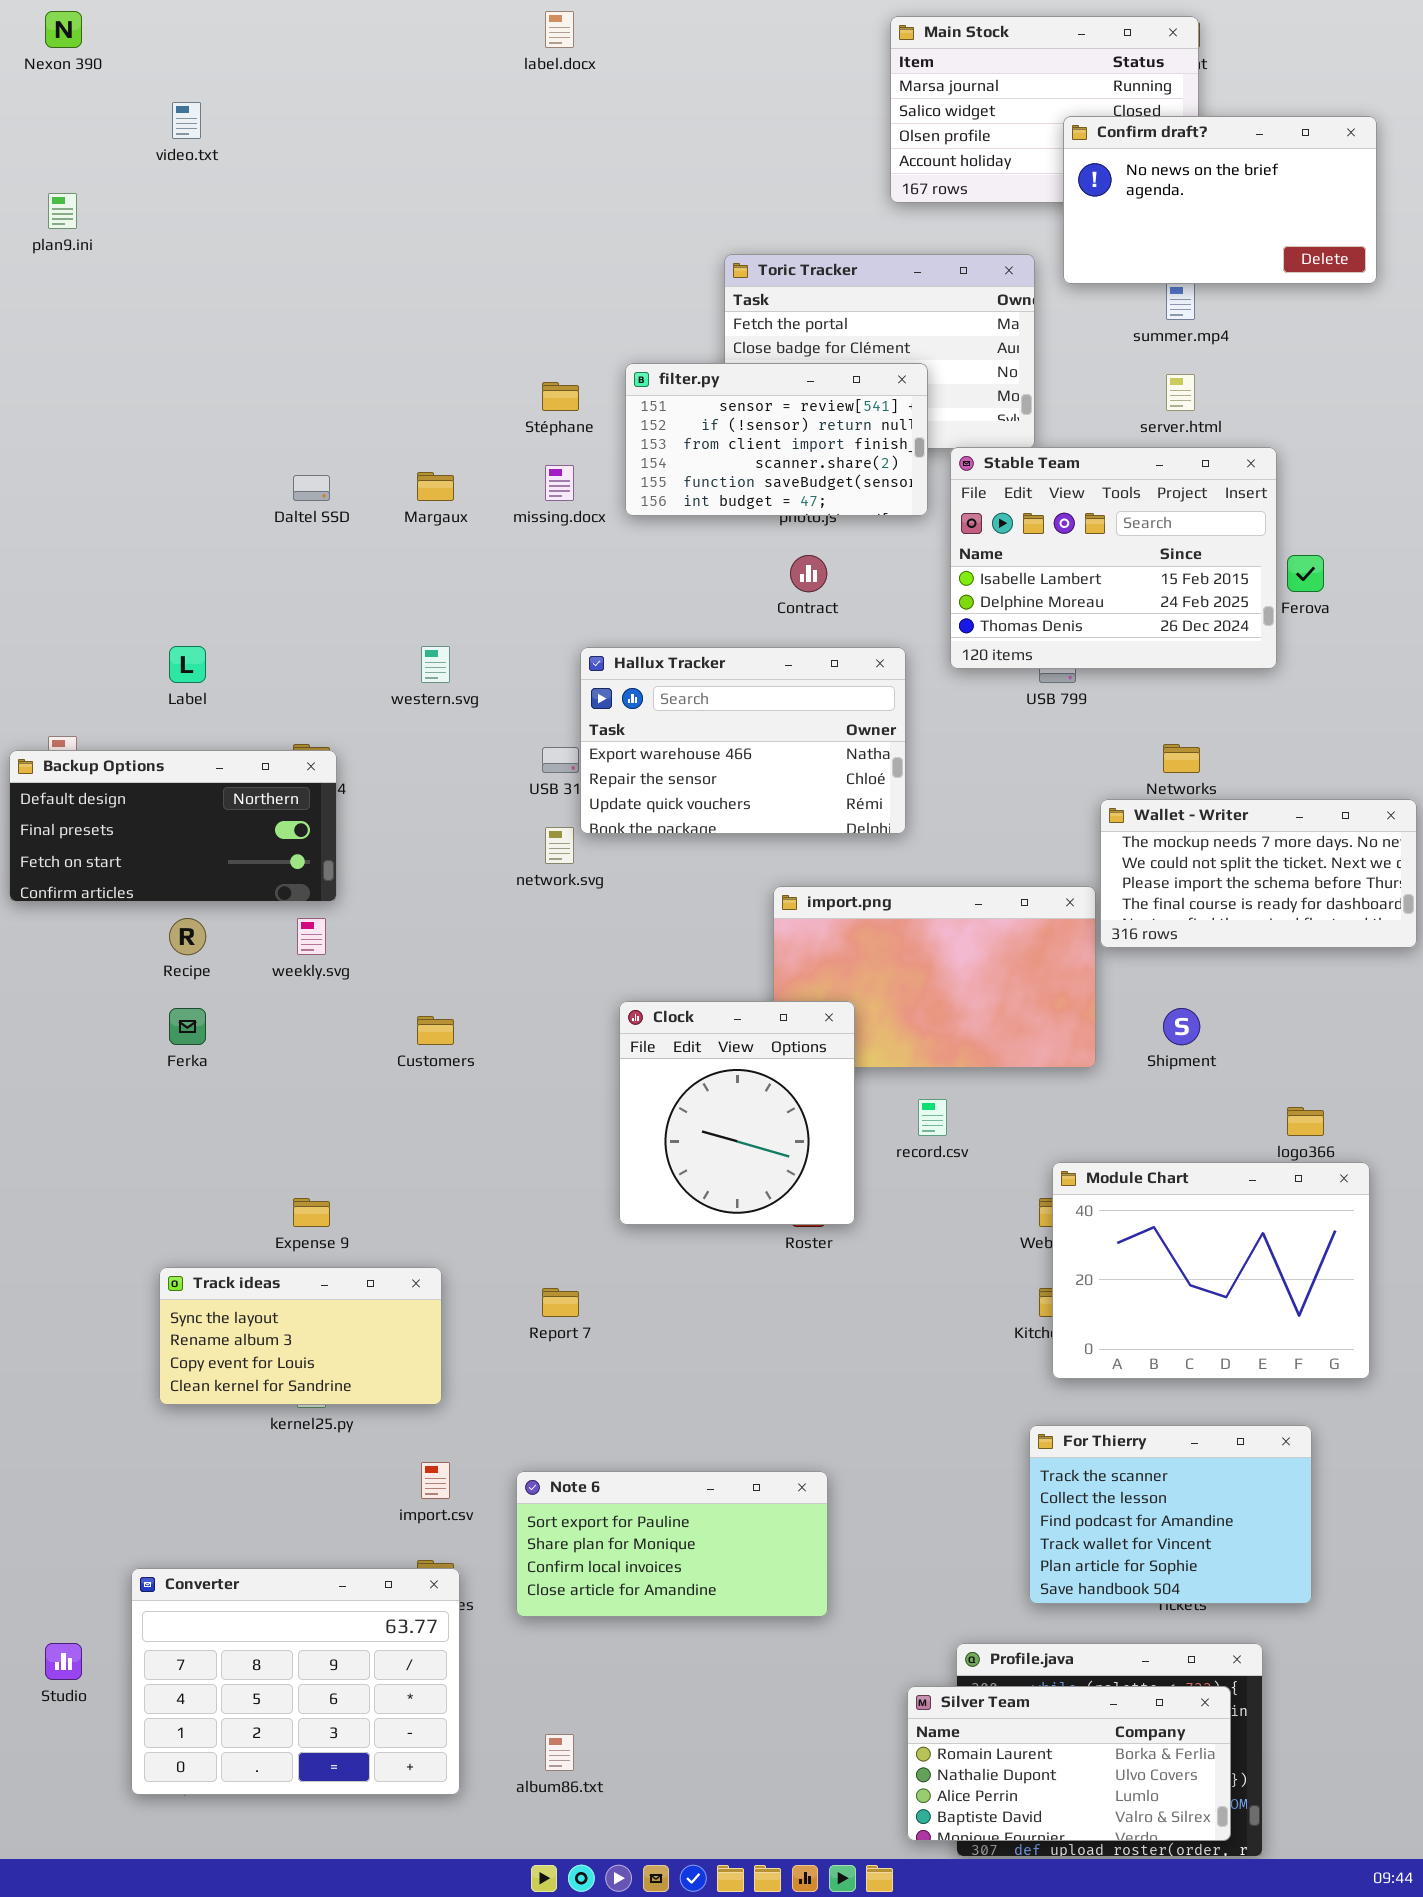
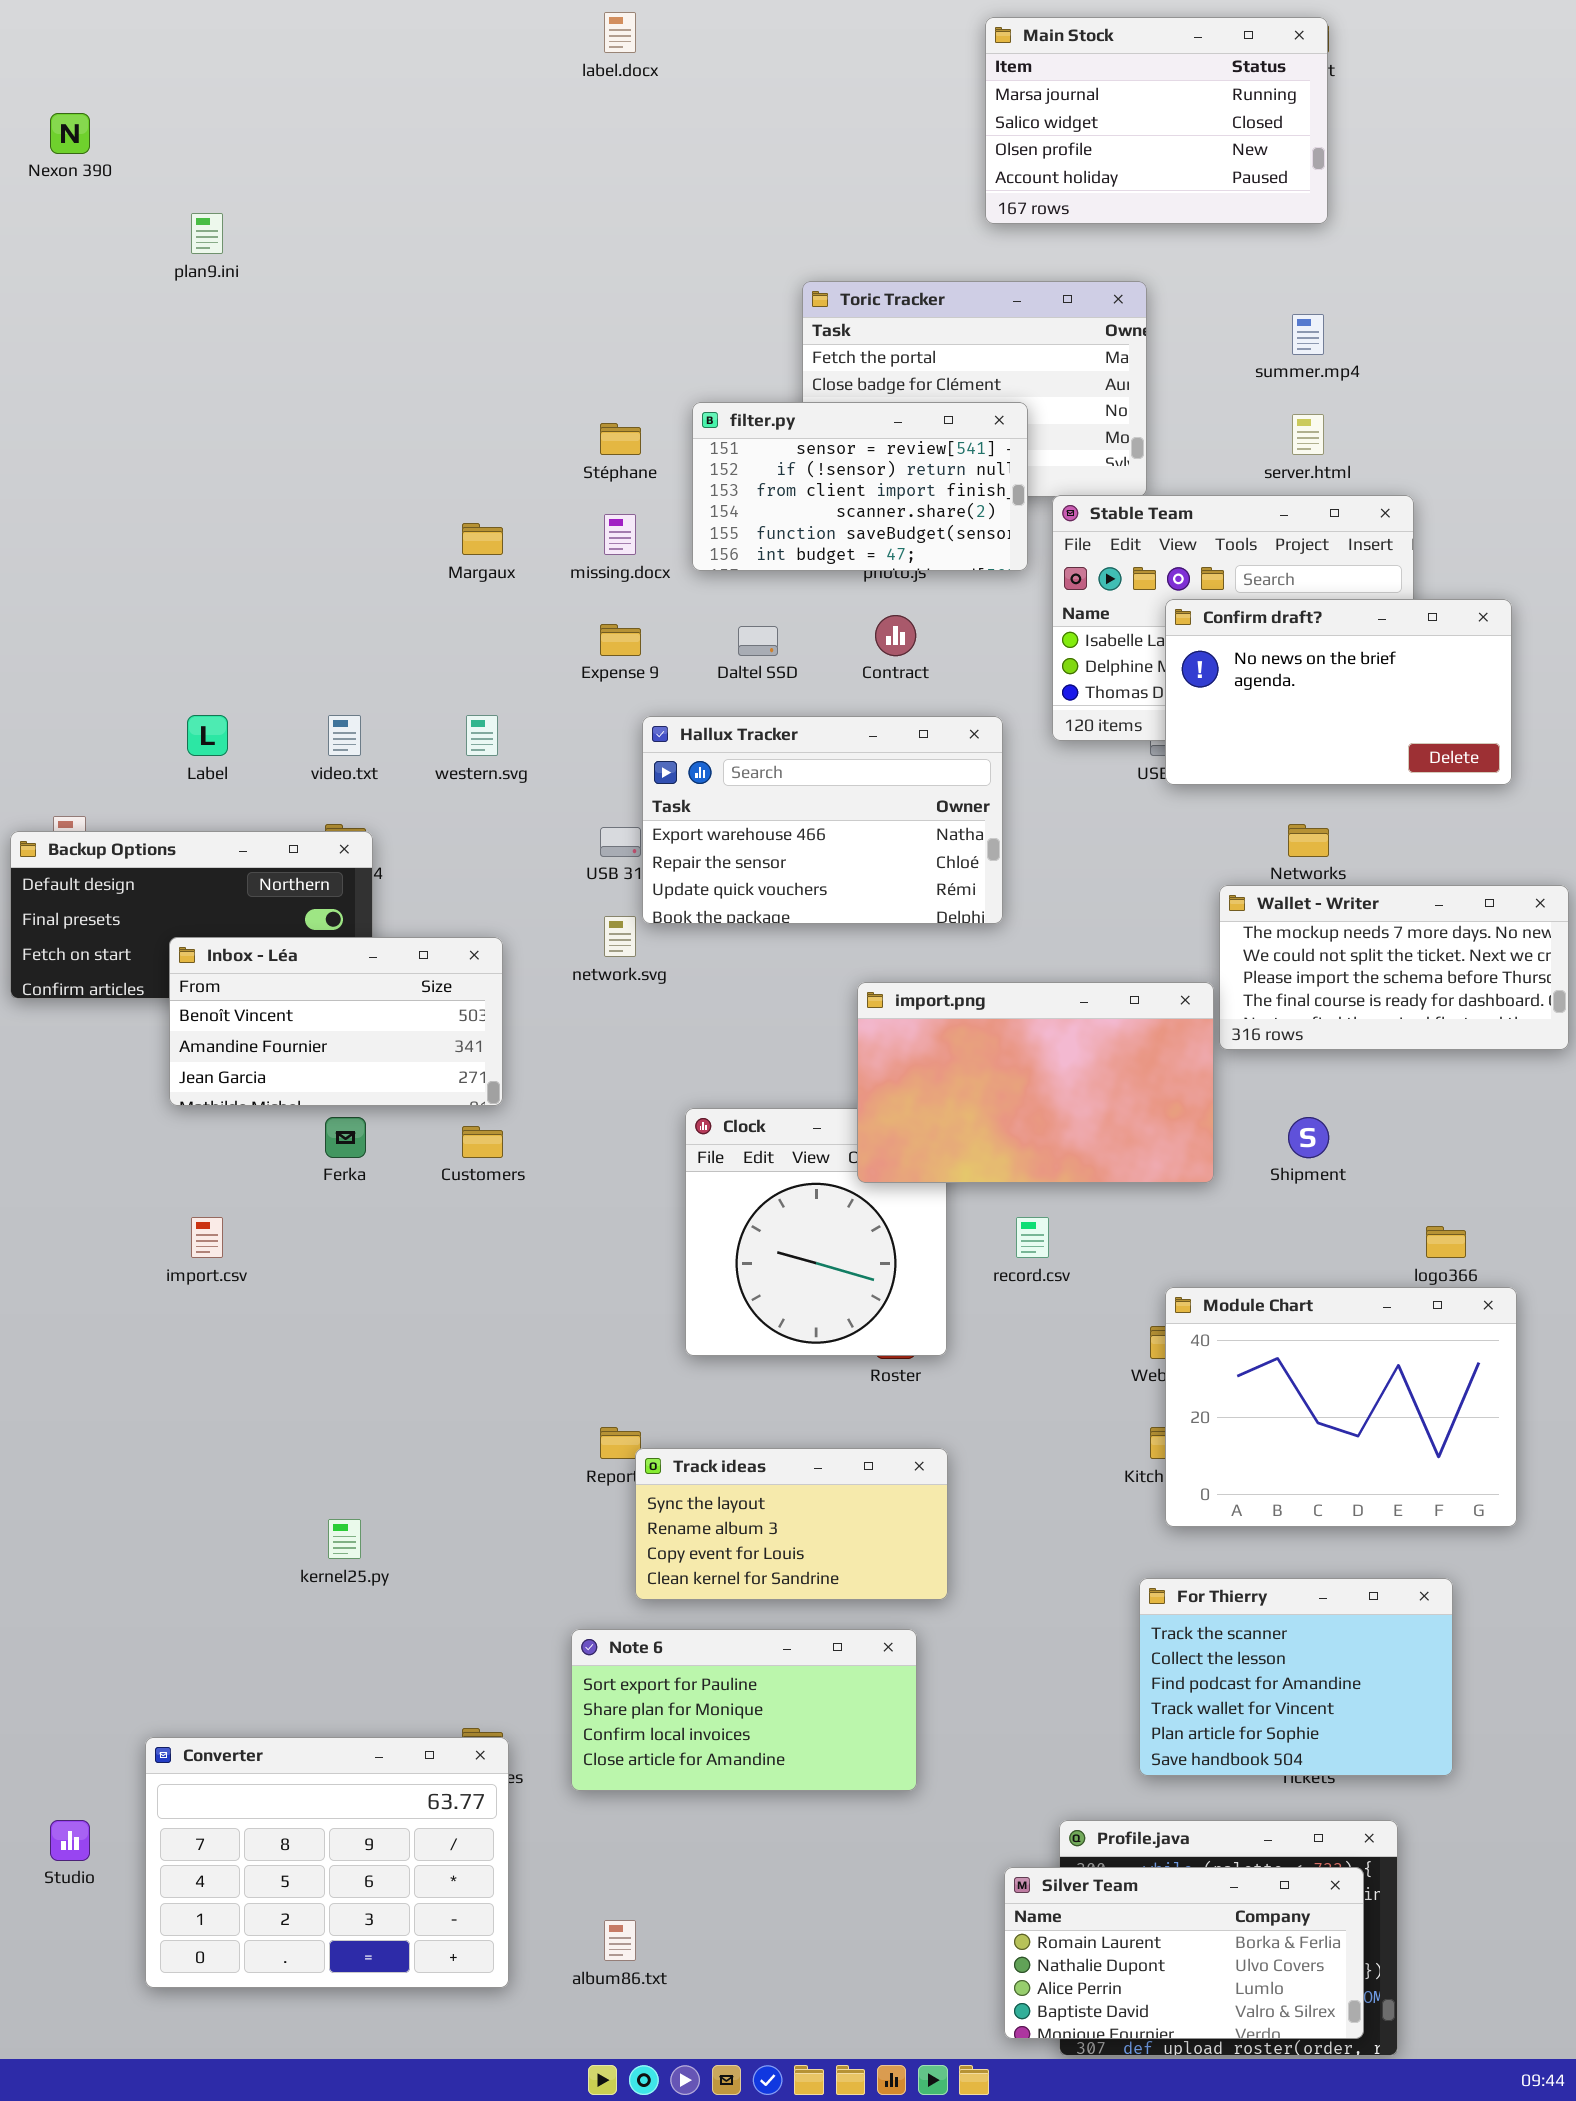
Nexon 390: [45,11,82,48] -> [50,113,90,154], moved
video.txt: [172,102,201,139] -> [328,715,361,756], moved
Confirm draft?: [1063,116,1377,284] -> [1165,599,1512,785], moved
plan9.ini: [48,193,77,229] -> [191,213,223,254], moved
Daltel SSD: [293,475,330,501] -> [738,626,778,656], moved
Inbox - Léa: none -> [169,937,503,1106], opened
import.png: [773,886,1096,1068] -> [857,982,1214,1183], raised
Ferka: [169,1008,206,1045] -> [325,1117,366,1158], moved
Expense 9: [293,1198,330,1227] -> [600,624,641,656], moved
Track ideas: [159,1267,442,1405] -> [635,1448,948,1600], moved
import.csv: [421,1462,450,1499] -> [191,1217,223,1258], moved

